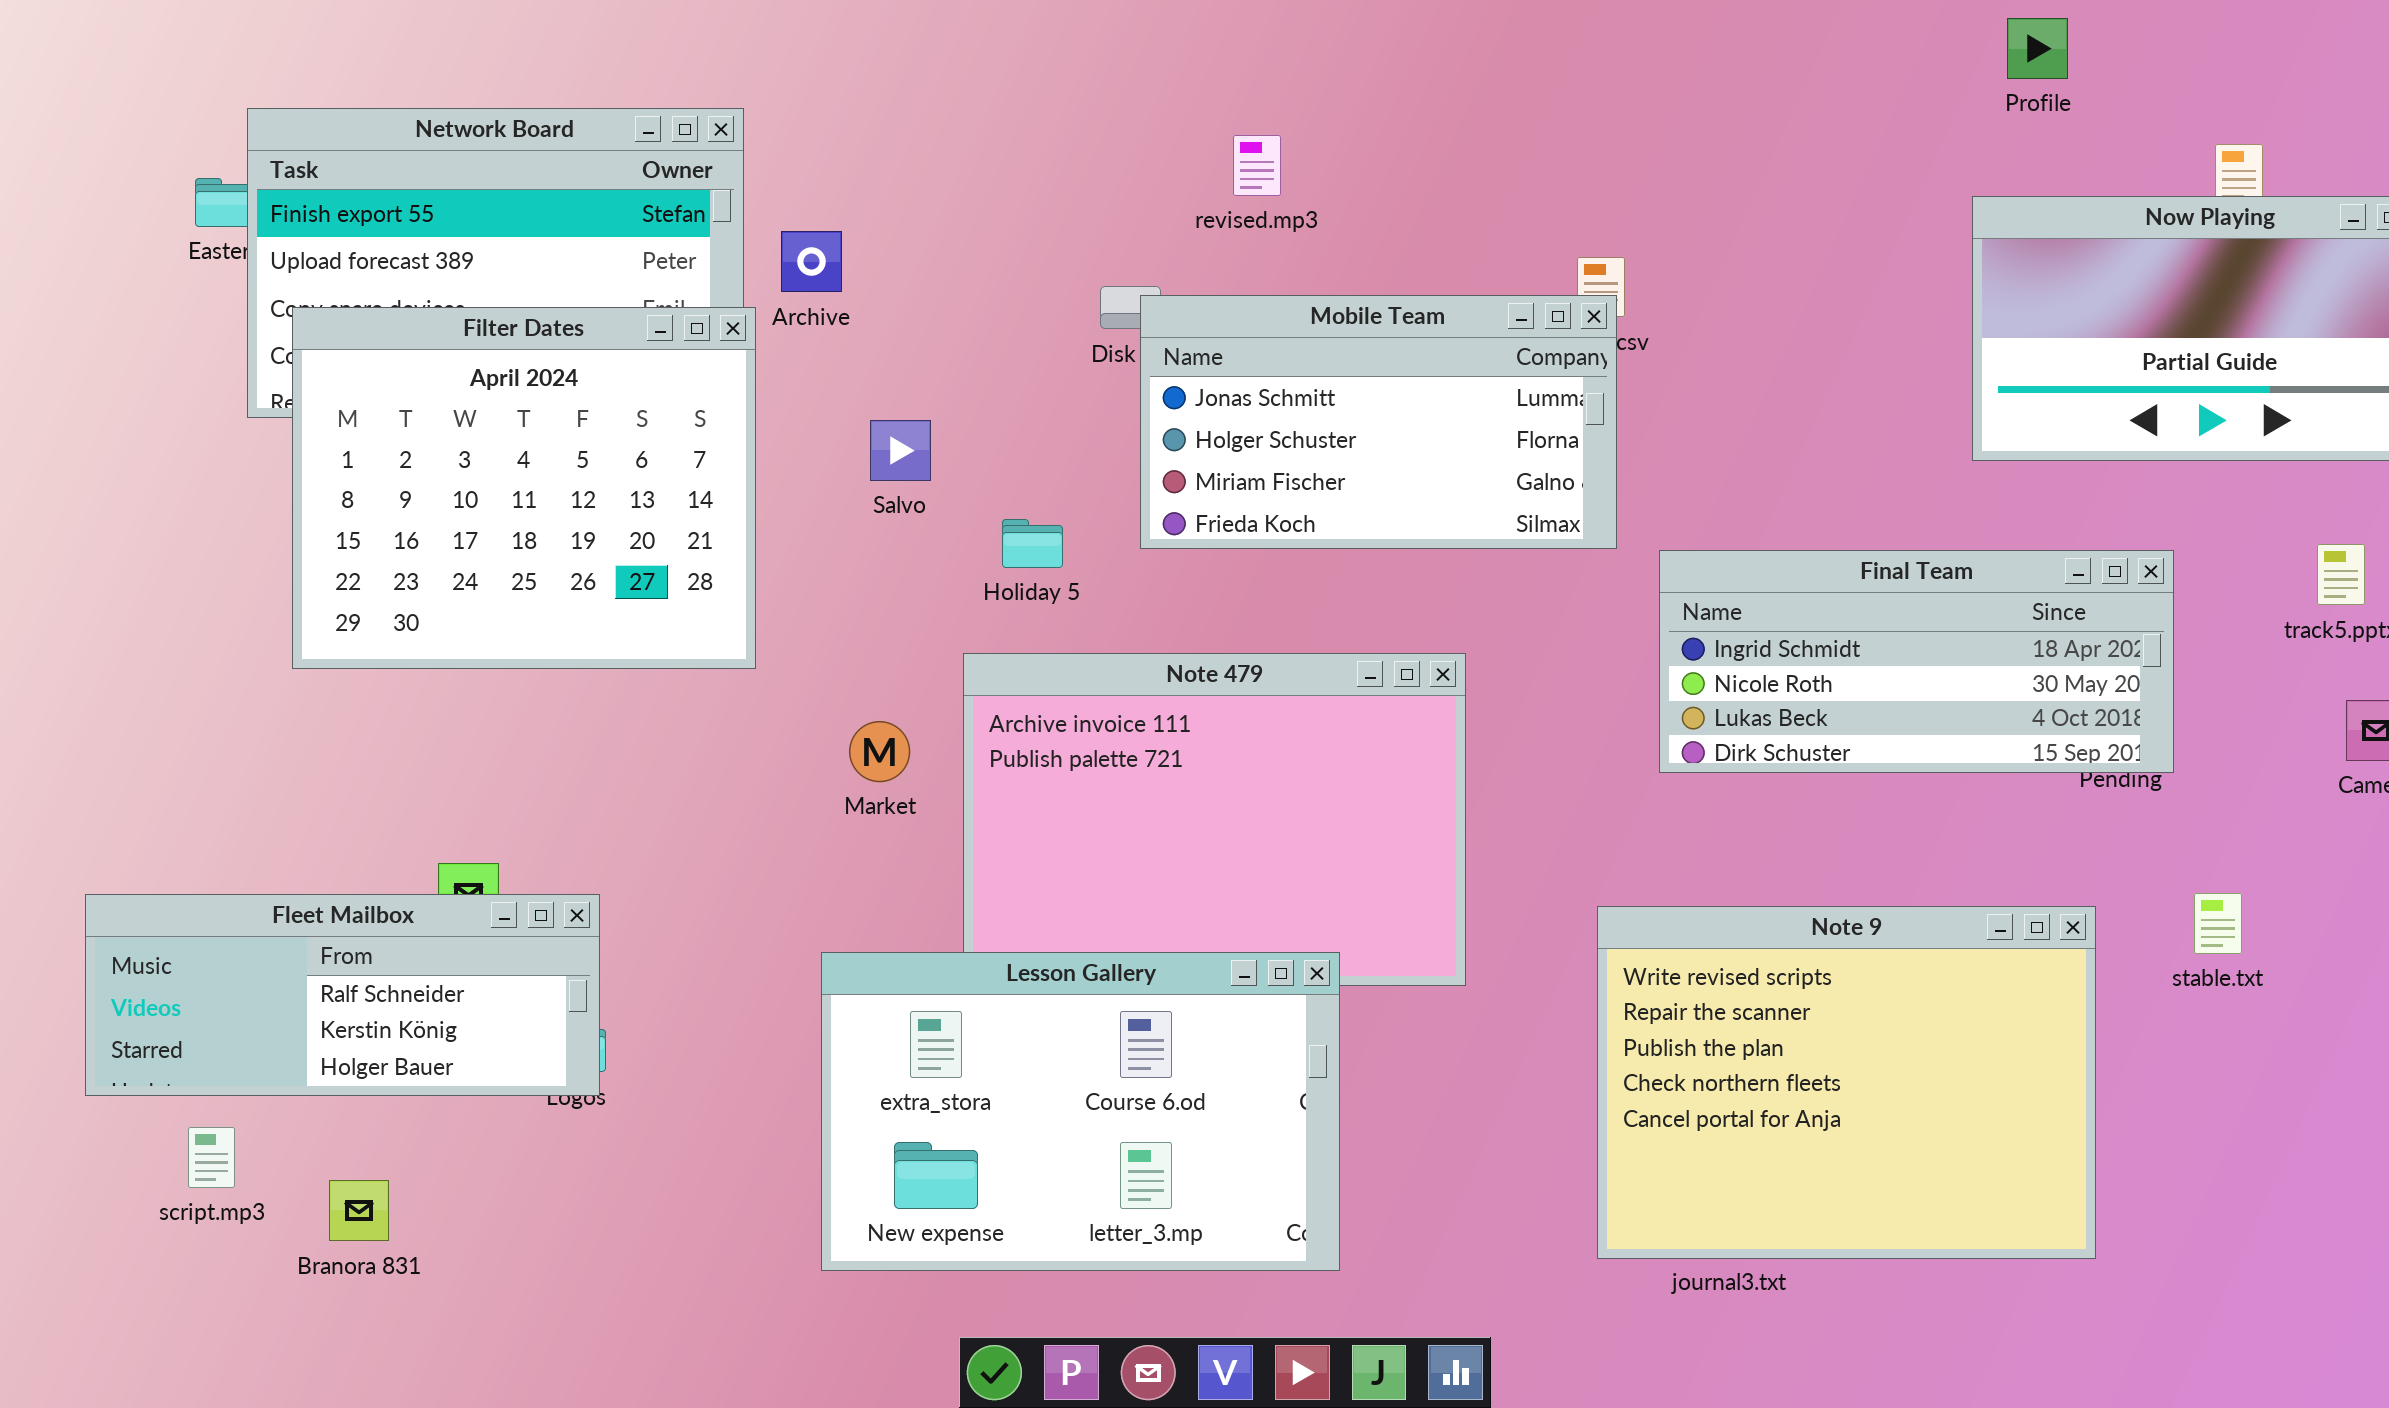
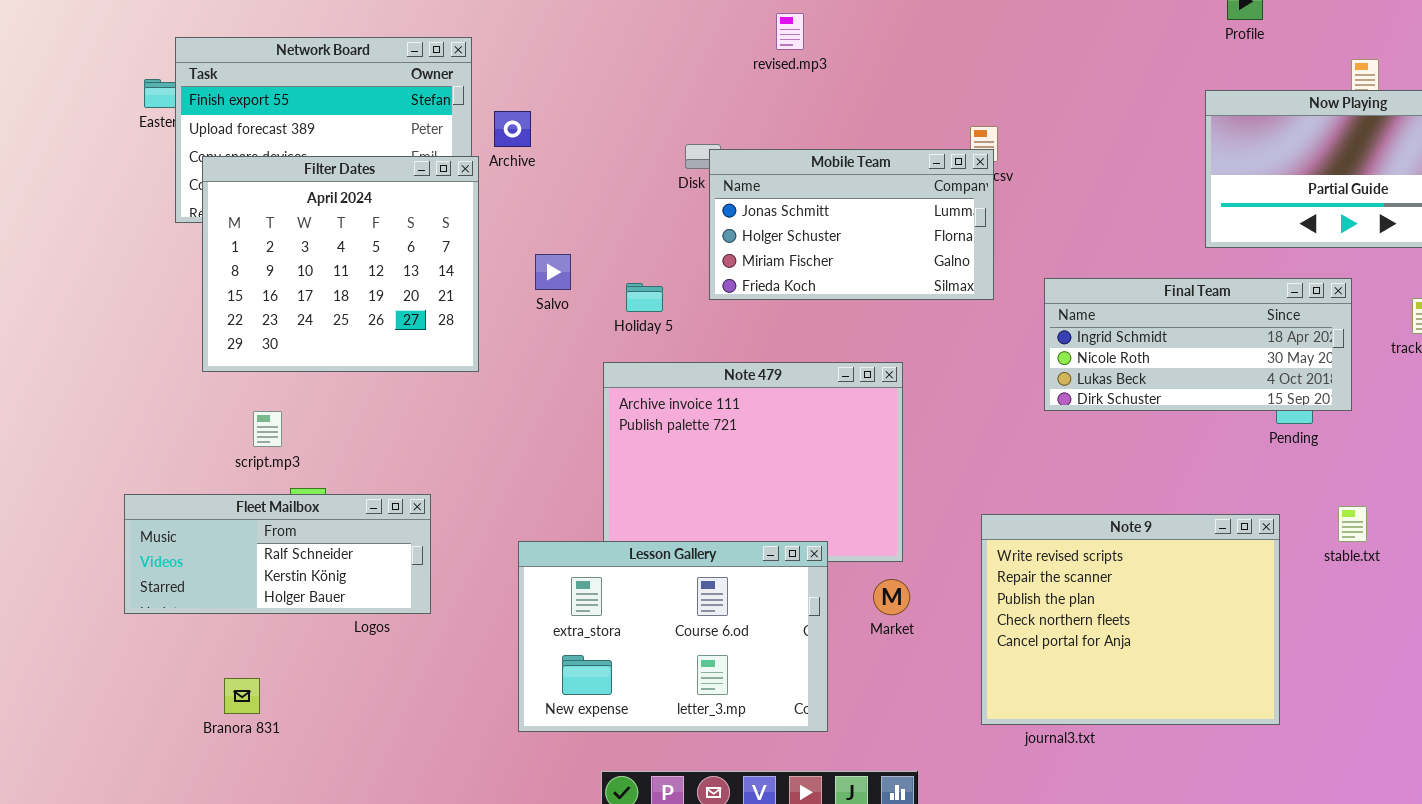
revised.mp3: [1233,135,1281,196] -> [776,13,804,50], moved
Salvo: [870,420,931,481] -> [535,254,571,290], moved
Final Team: [1659,550,2174,773] -> [1044,278,1352,411], moved
Market: [849,721,910,782] -> [873,579,910,615], moved
Fleet Mailbox: [85,894,600,1096] -> [124,494,431,614], moved
script.mp3: [188,1127,235,1188] -> [253,411,282,447], moved

